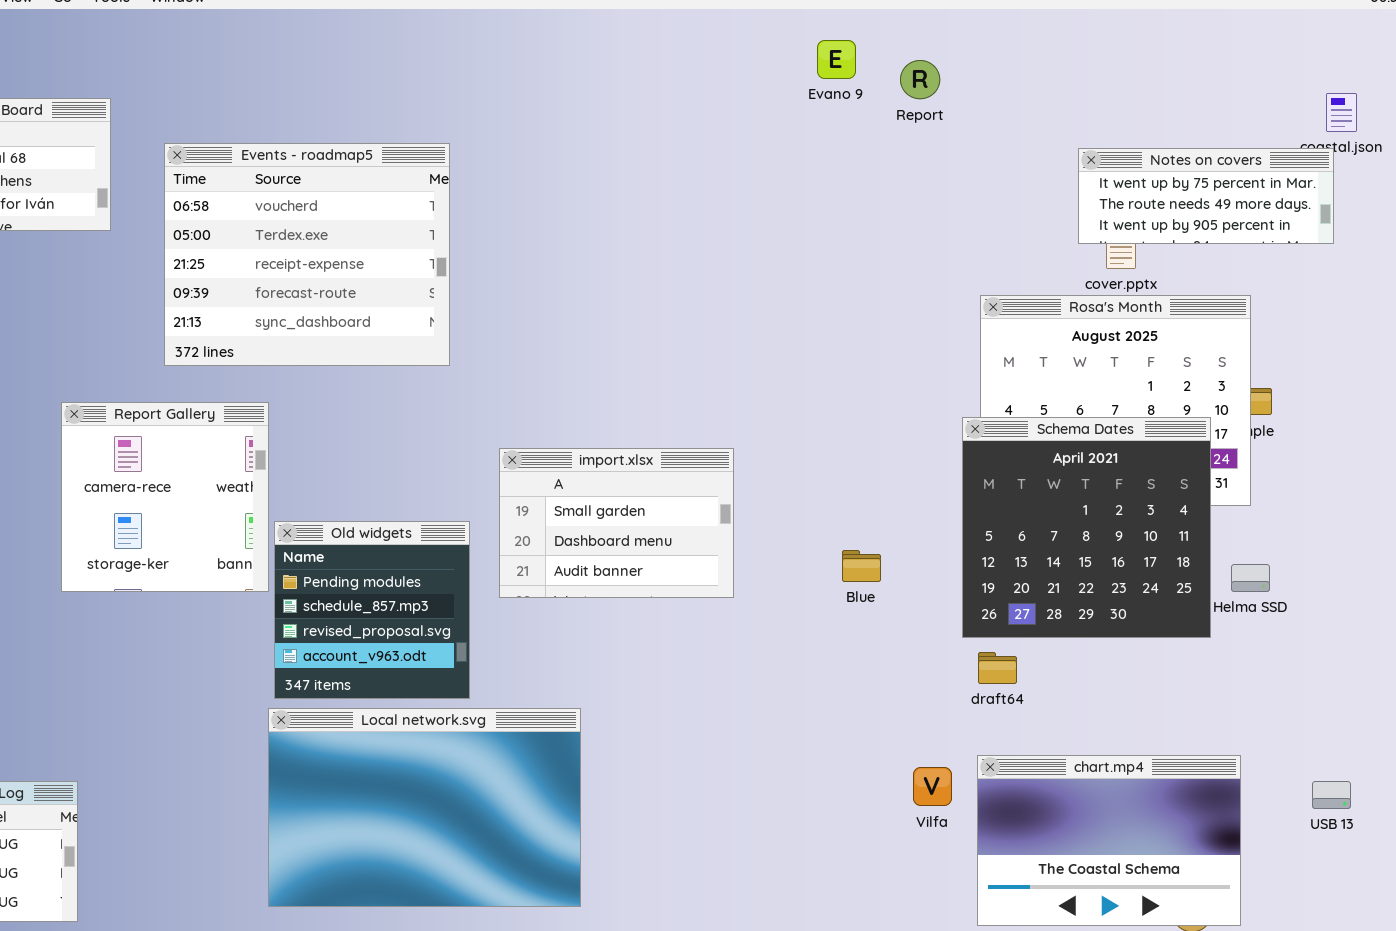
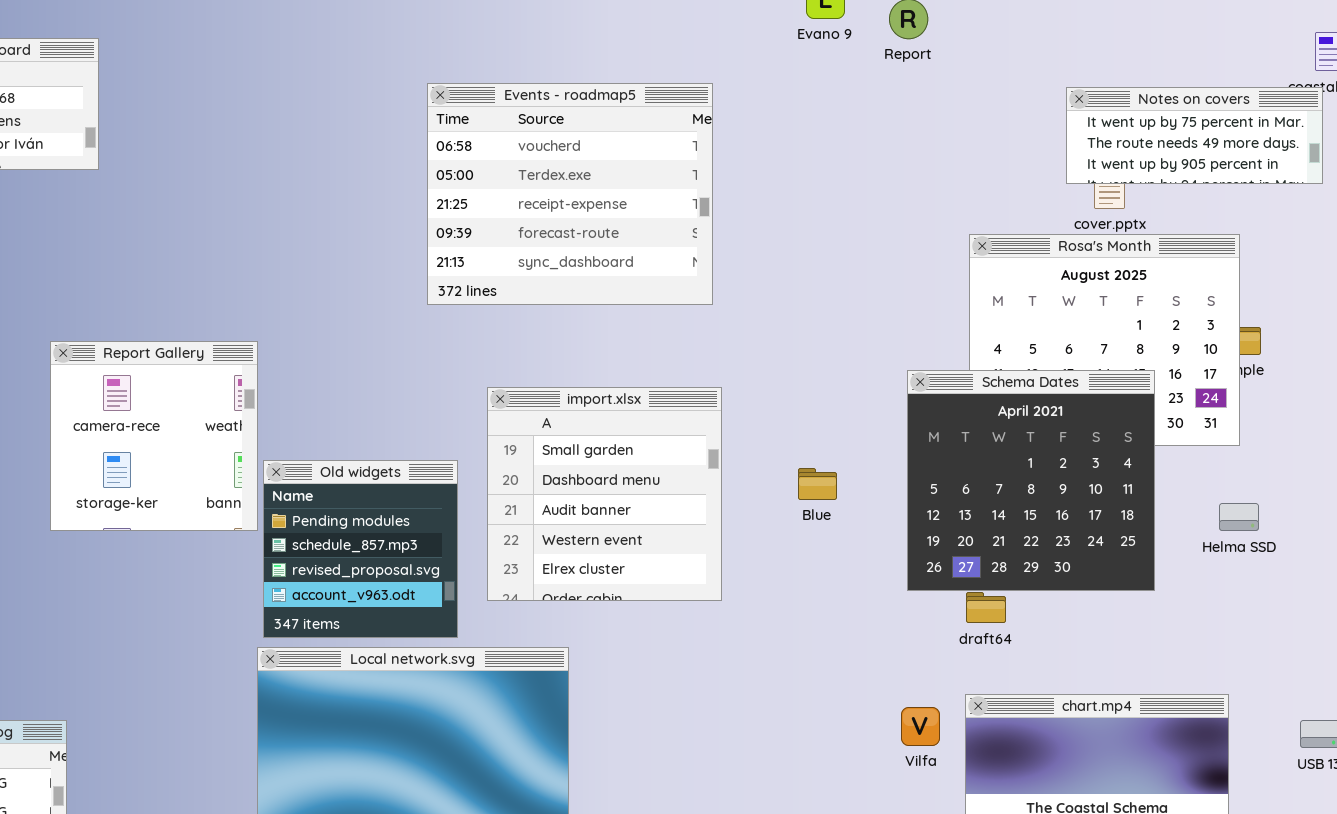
Events - roadmap5: [164,143,450,366] -> [427,83,713,305], moved
Schema Dates: [962,417,1211,638] -> [907,370,1155,591], moved
import.xlsx: [499,448,734,598] -> [487,387,722,601], resized
Blue: [842,550,881,582] -> [798,468,837,500], moved

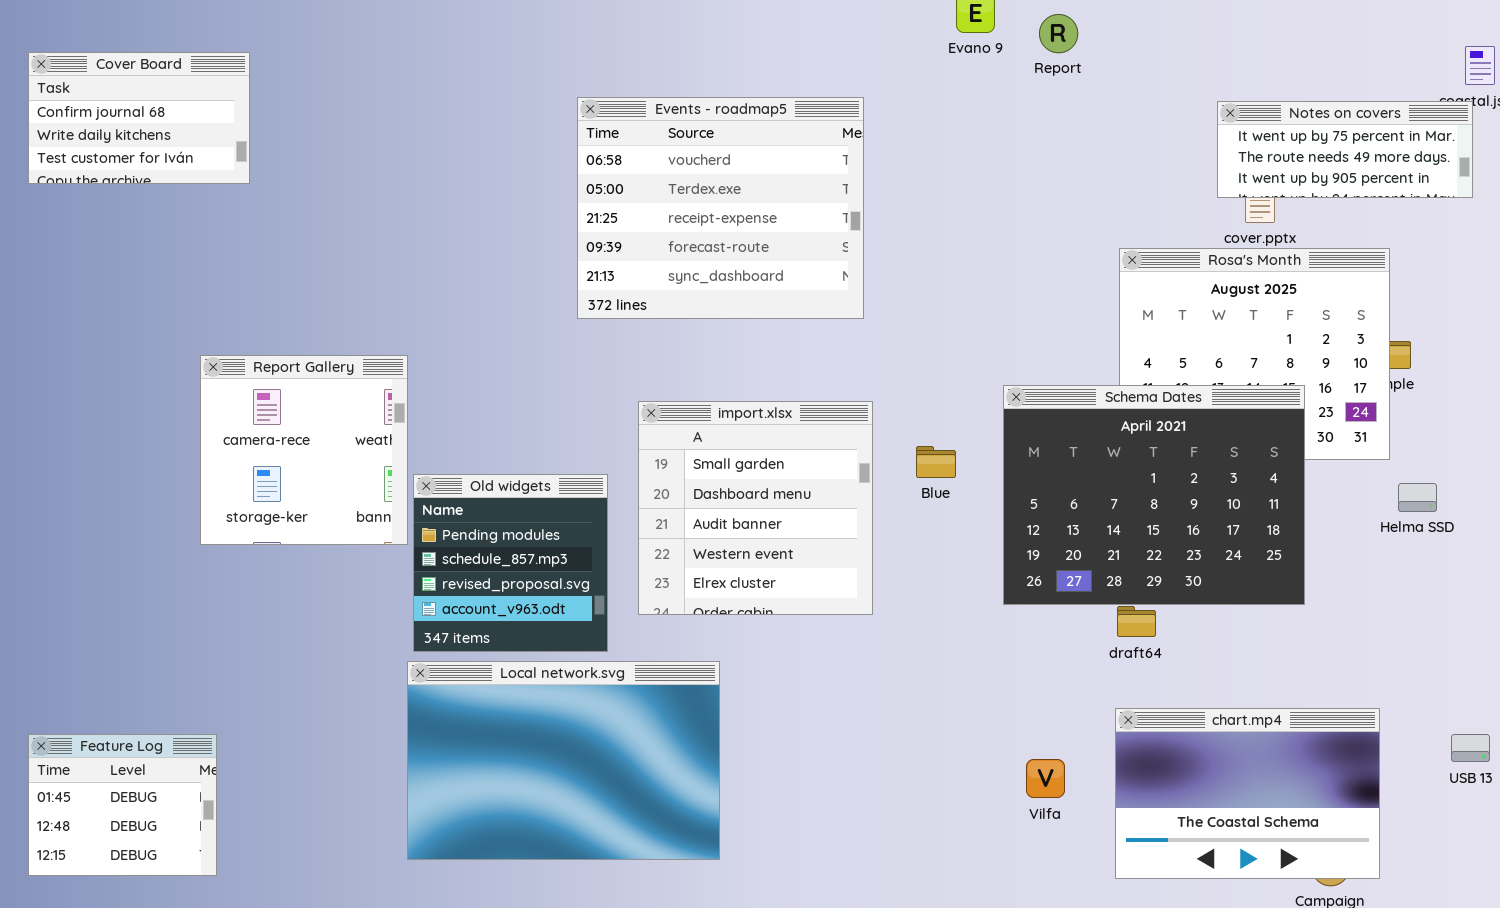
Schema Dates: [907,370,1155,591] -> [1003,385,1305,605], resized
Blue: [798,468,837,500] -> [916,446,956,478], moved
Helma SSD: [1219,503,1259,531] -> [1398,483,1437,512], moved
Vilfa: [901,707,940,746] -> [1026,759,1065,798], moved

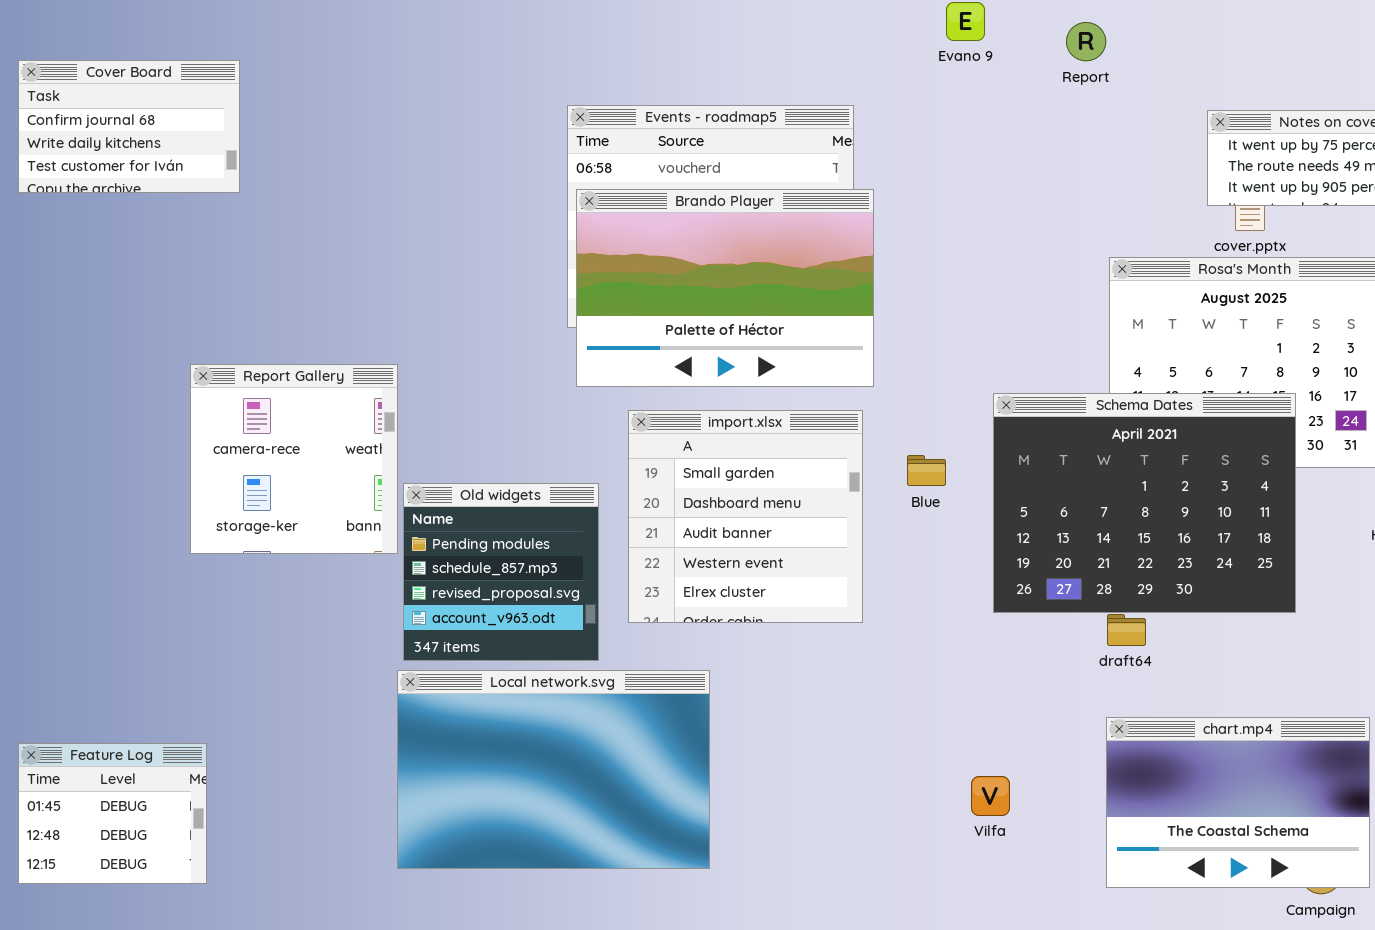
Report: [1039,14,1078,53] -> [1066,22,1106,61], moved
Brando Player: none -> [576,189,874,387], opened
Vilfa: [1026,759,1065,798] -> [971,776,1010,816], moved

